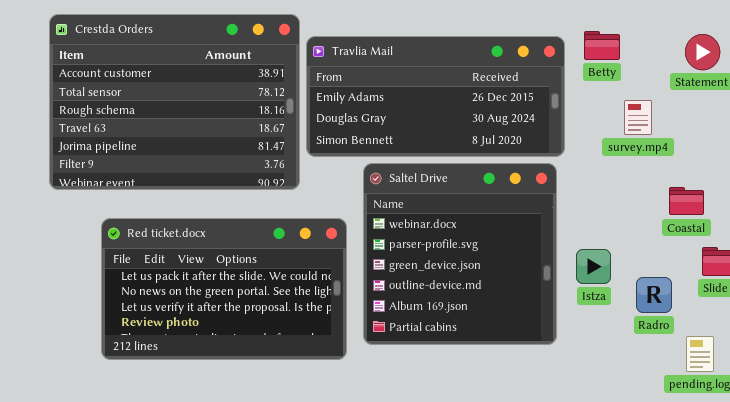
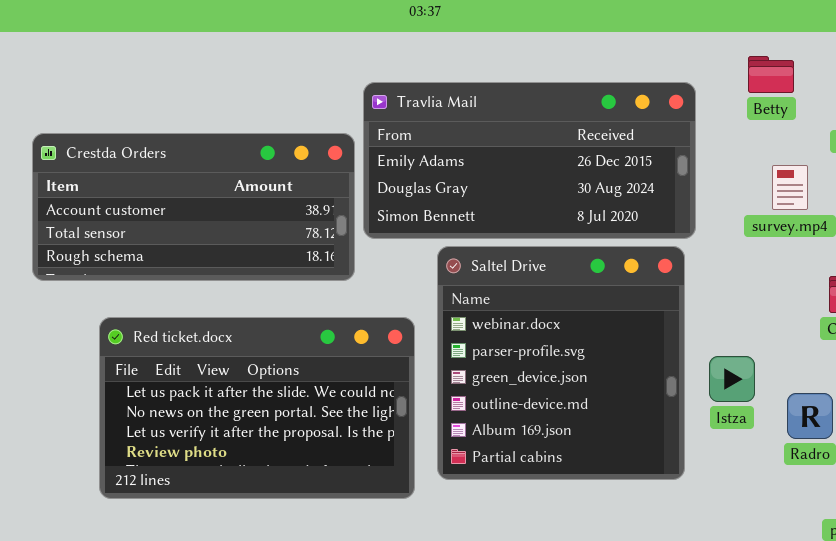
Crestda Orders: [49,14,300,190] -> [32,133,355,281], resized
Betty: [584,31,620,60] -> [748,56,794,93], moved

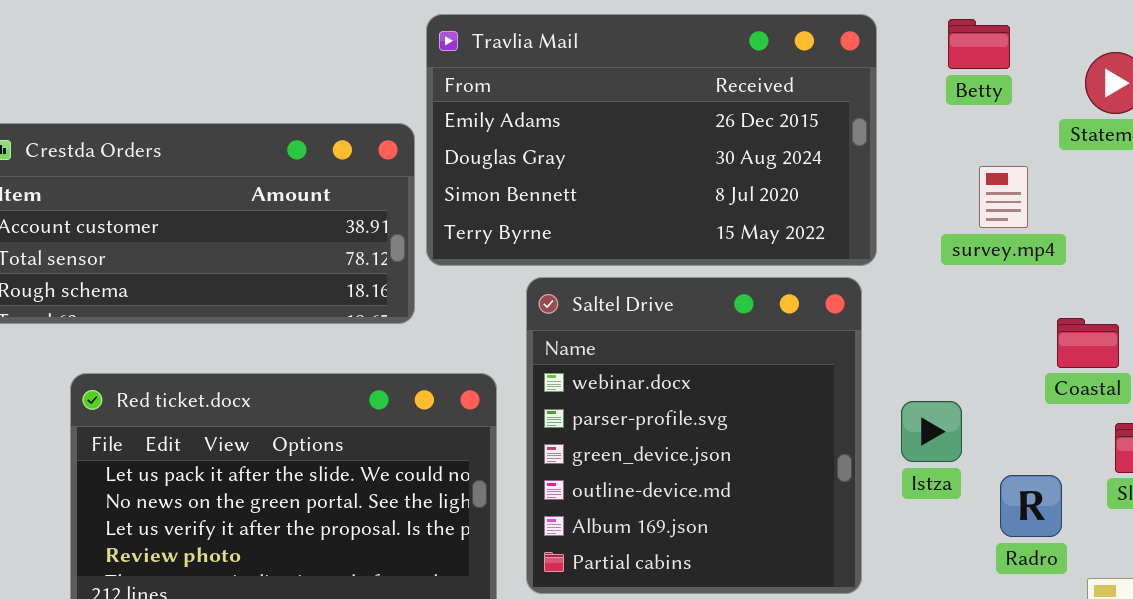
Travlia Mail: [363,82,696,239] -> [426,14,877,266], resized
Istza: [709,356,755,402] -> [901,401,962,462], moved

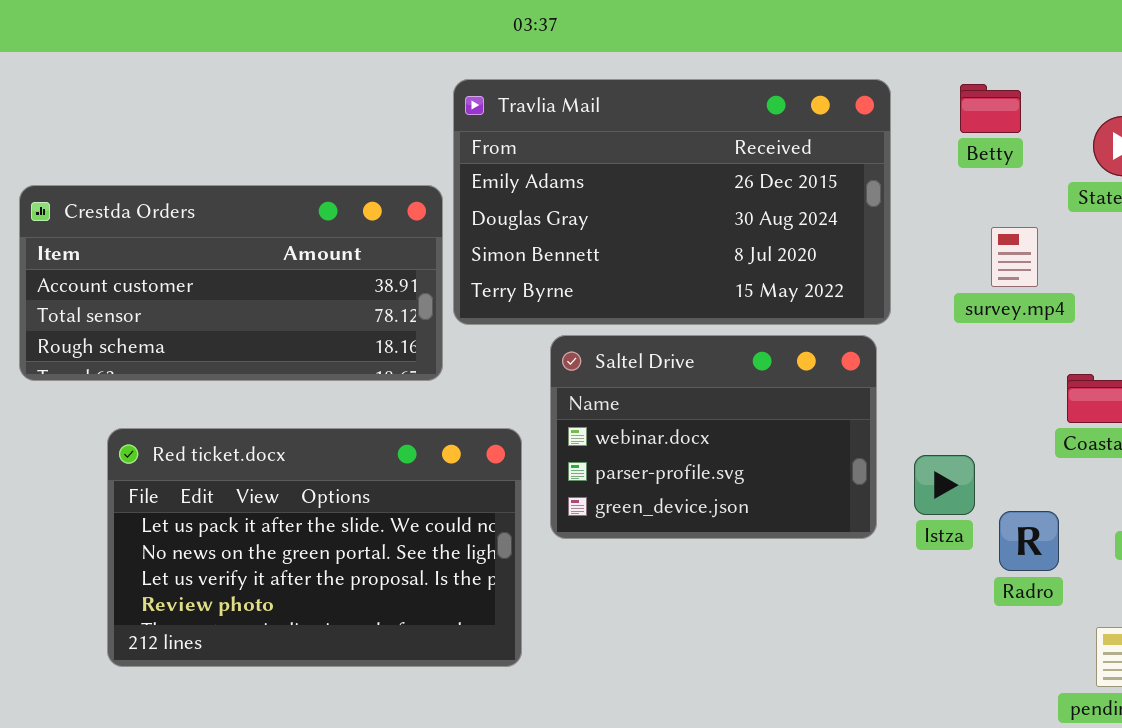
Saltel Drive: [526,277,862,594] -> [550,335,877,539], resized
Radro: [1000,475,1062,537] -> [999,511,1059,571], moved

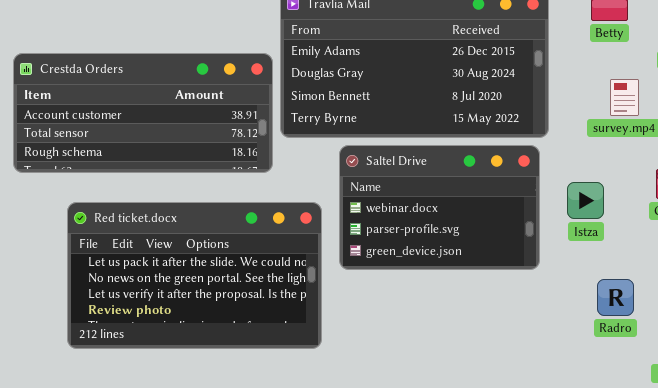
Istza: [914,455,975,515] -> [567,182,604,219], moved
Radro: [999,511,1059,571] -> [597,279,634,316], moved

